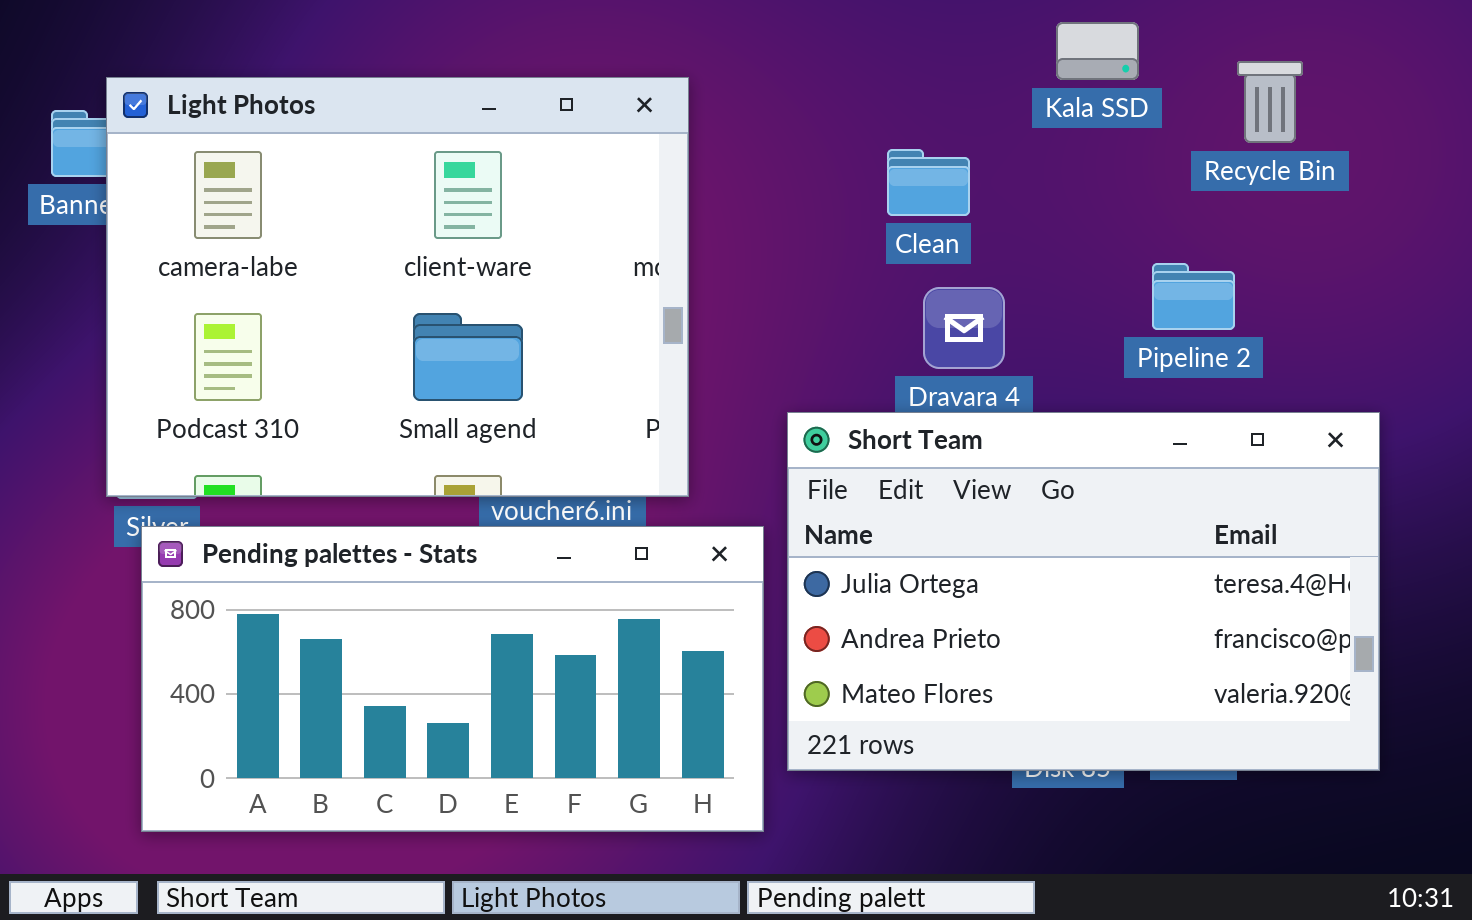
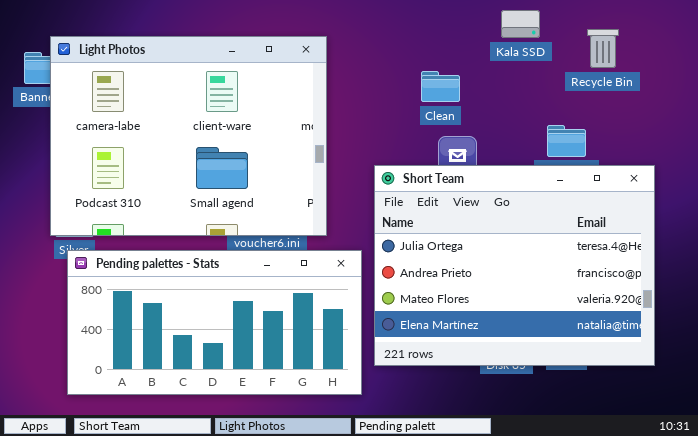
Short Team: [787,412,1380,771] -> [374,165,655,366], resized

